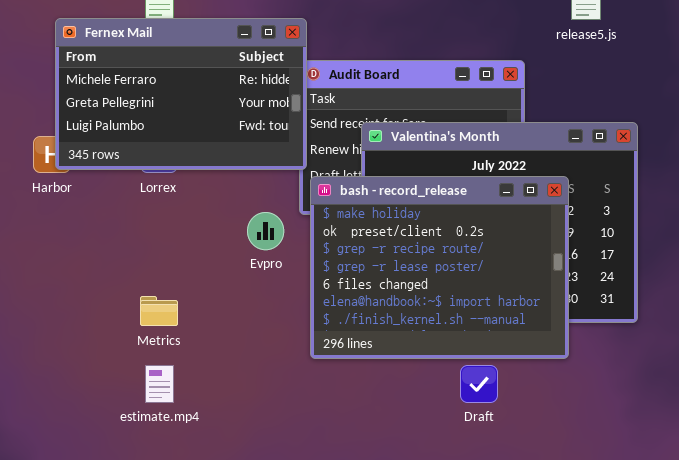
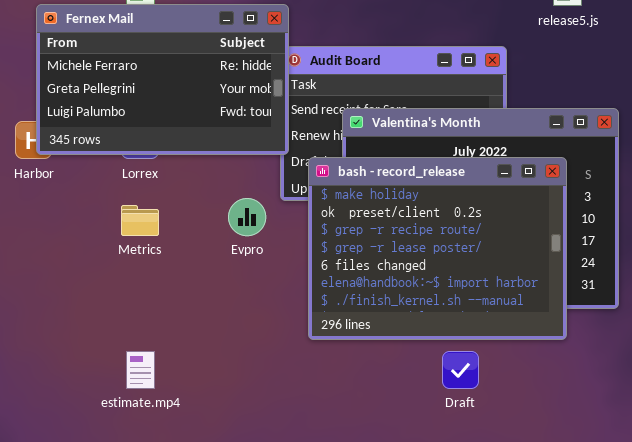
bash - record_release: [310,176,569,359] -> [308,157,567,340], moved
Metrics: [140,296,178,326] -> [121,205,159,236], moved

